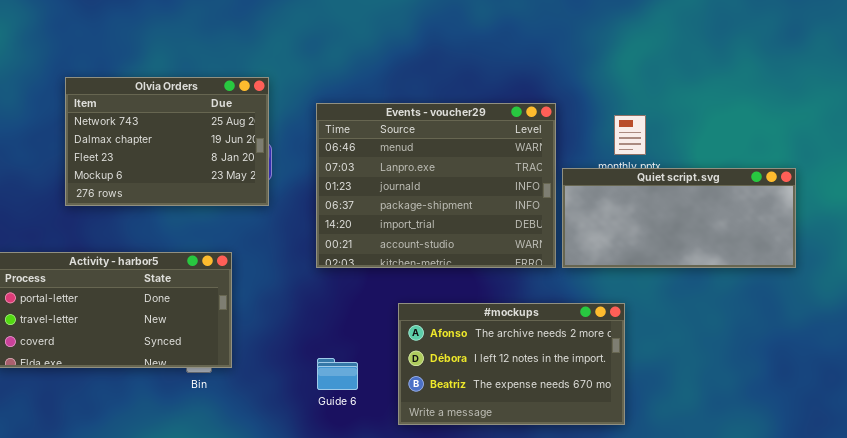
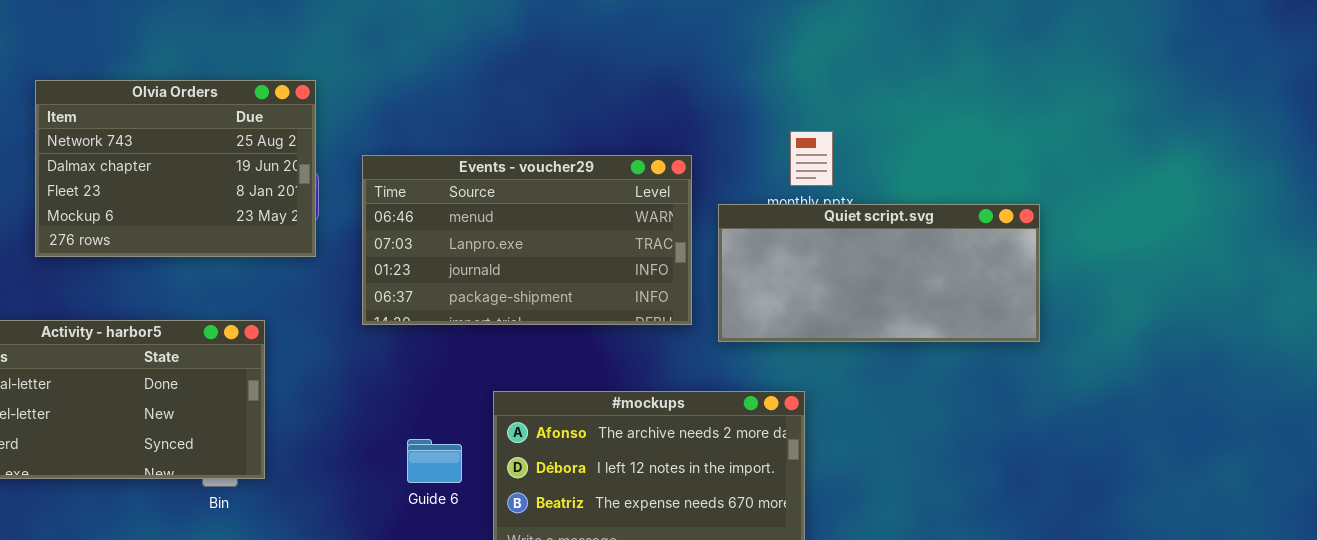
Events - voucher29: [316,103,556,268] -> [362,155,692,325], moved, resized
Guide 6: [317,358,358,390] -> [407,439,462,483], moved

